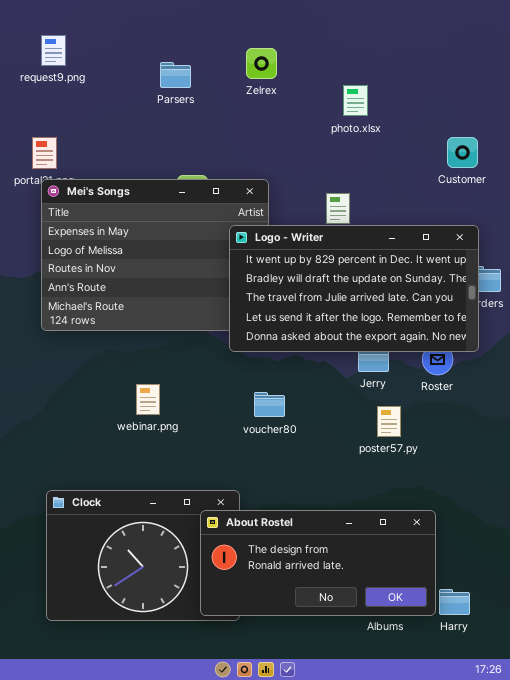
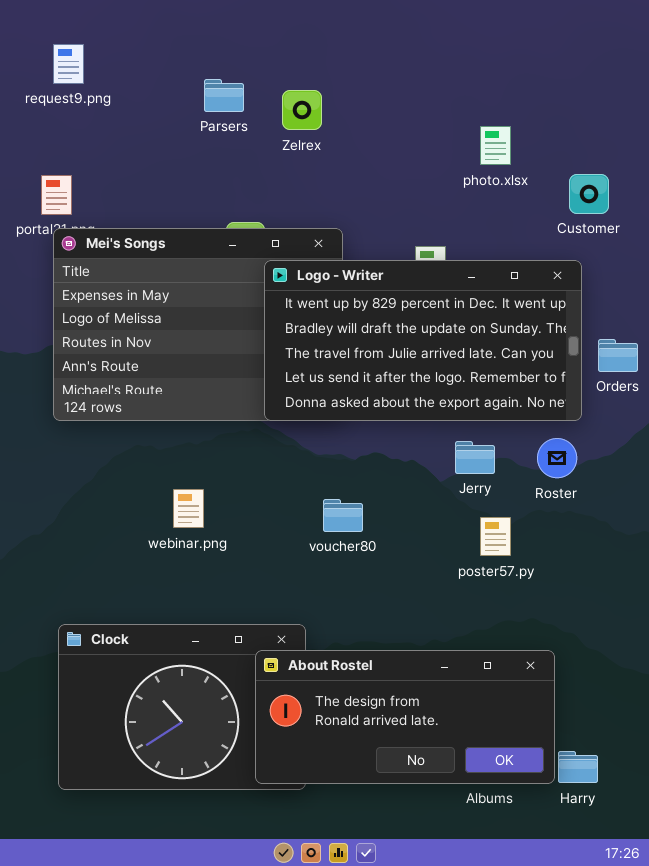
Zelrex: [246,48,277,79] -> [282,90,322,130], moved
photo.xlsx: [343,85,368,116] -> [480,126,511,165], moved
Logo - Writer: [229,225,479,352] -> [264,260,582,421], moved

